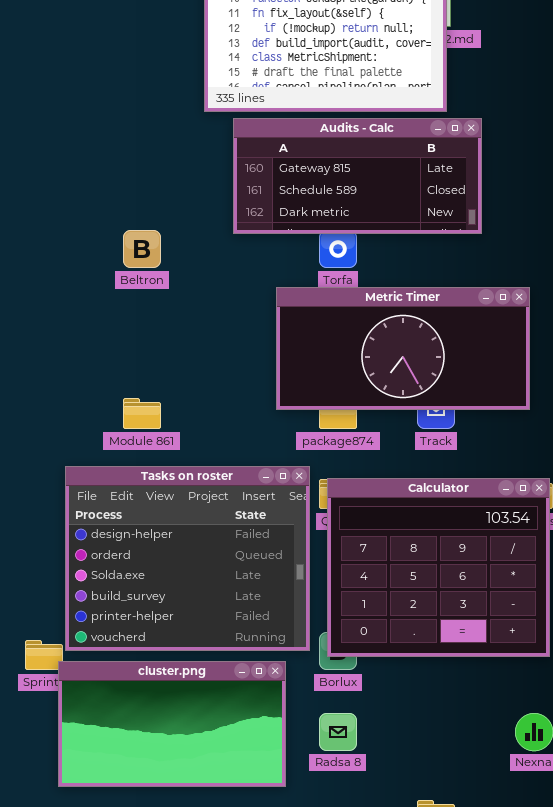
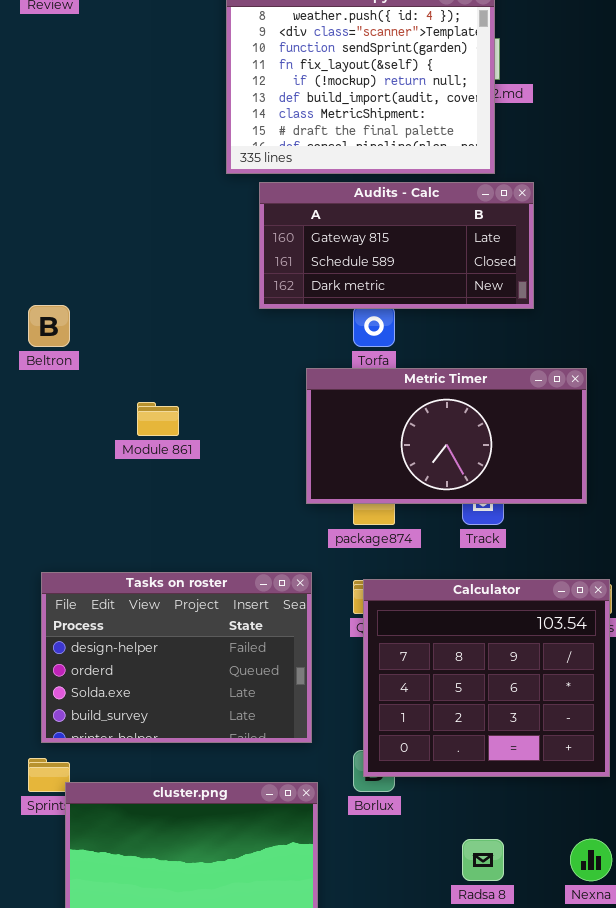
Beltron: [123,230,161,268] -> [28,305,70,347], moved
Module 861: [123,398,161,429] -> [137,402,179,436], moved
Tasks on roster: [65,466,310,651] -> [41,572,312,743], moved, resized
Radsa 8: [319,713,357,751] -> [462,839,504,881], moved

